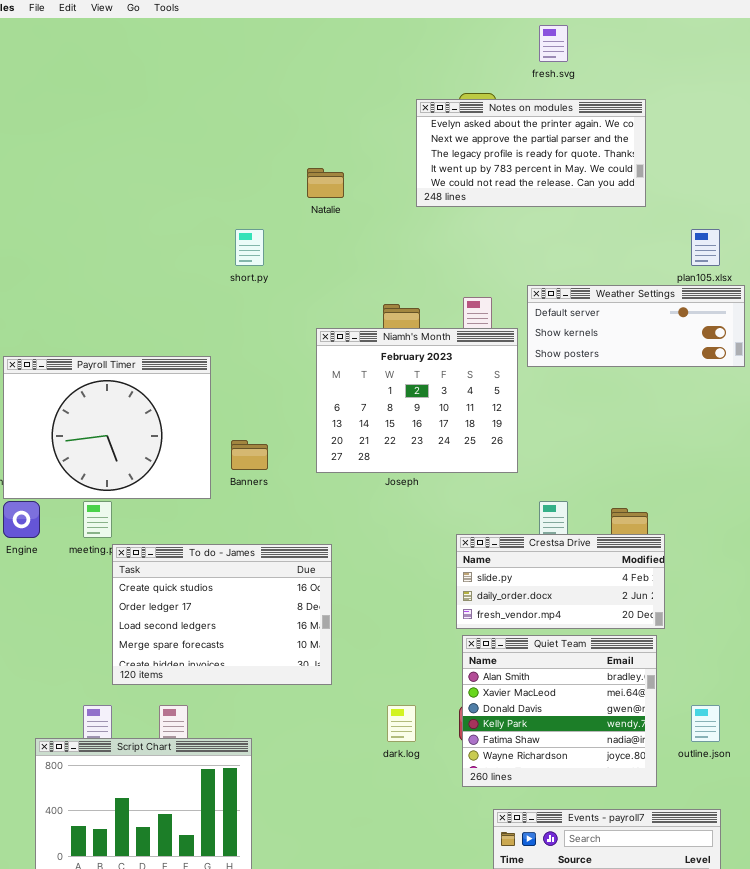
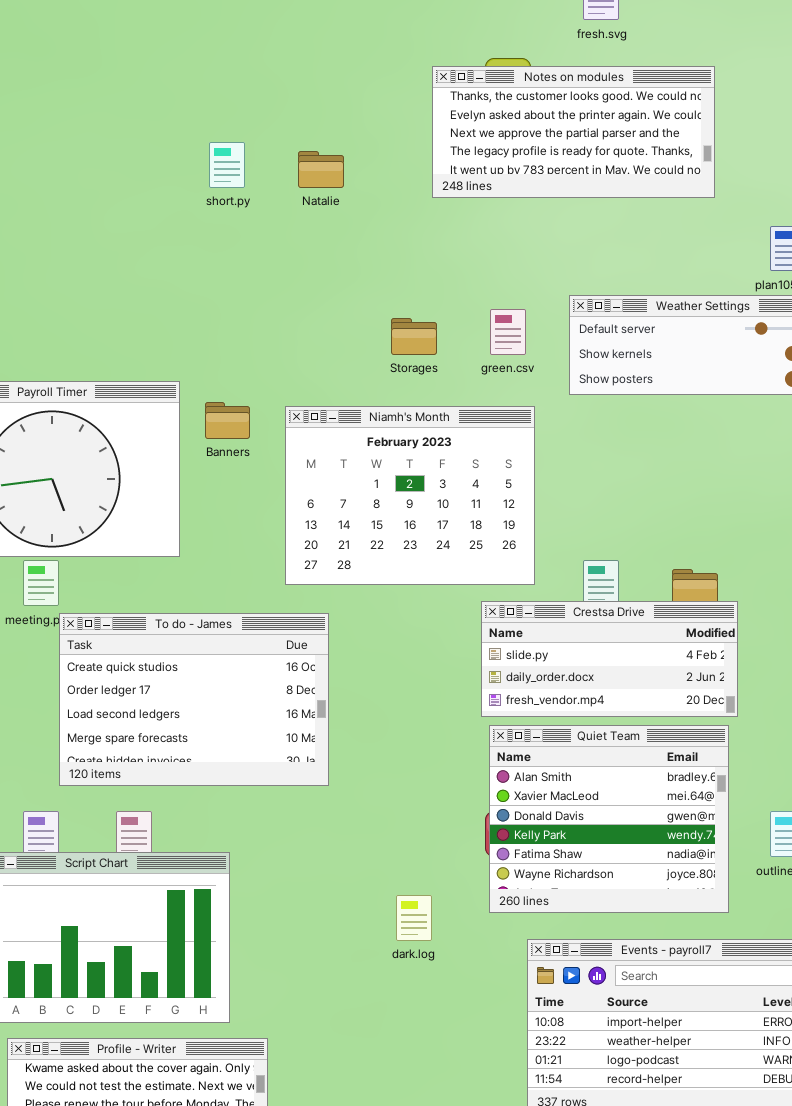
Notes on modules: [416,99,646,207] -> [432,66,715,198], scrolled up 1 row
short.py: [235,229,264,266] -> [209,142,245,188], moved
Niamh's Month: [316,328,518,473] -> [285,406,535,585], moved
Banners: [231,440,268,470] -> [205,402,250,439], moved
dark.log: [387,705,416,742] -> [396,895,432,941], moved

